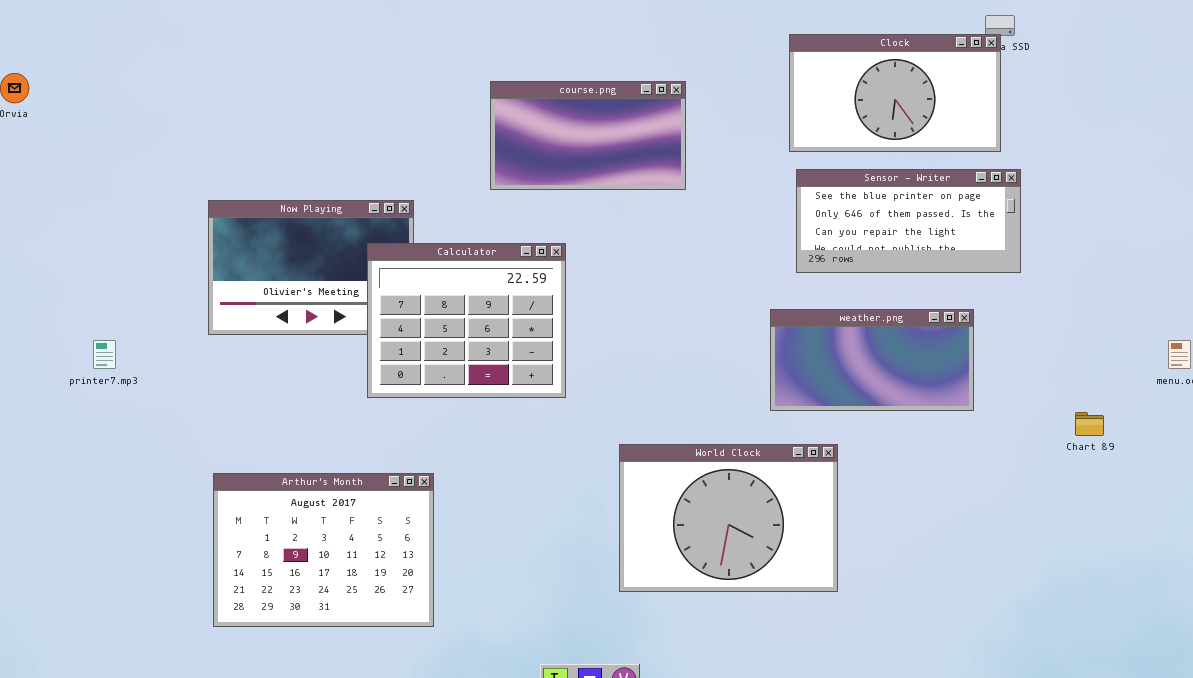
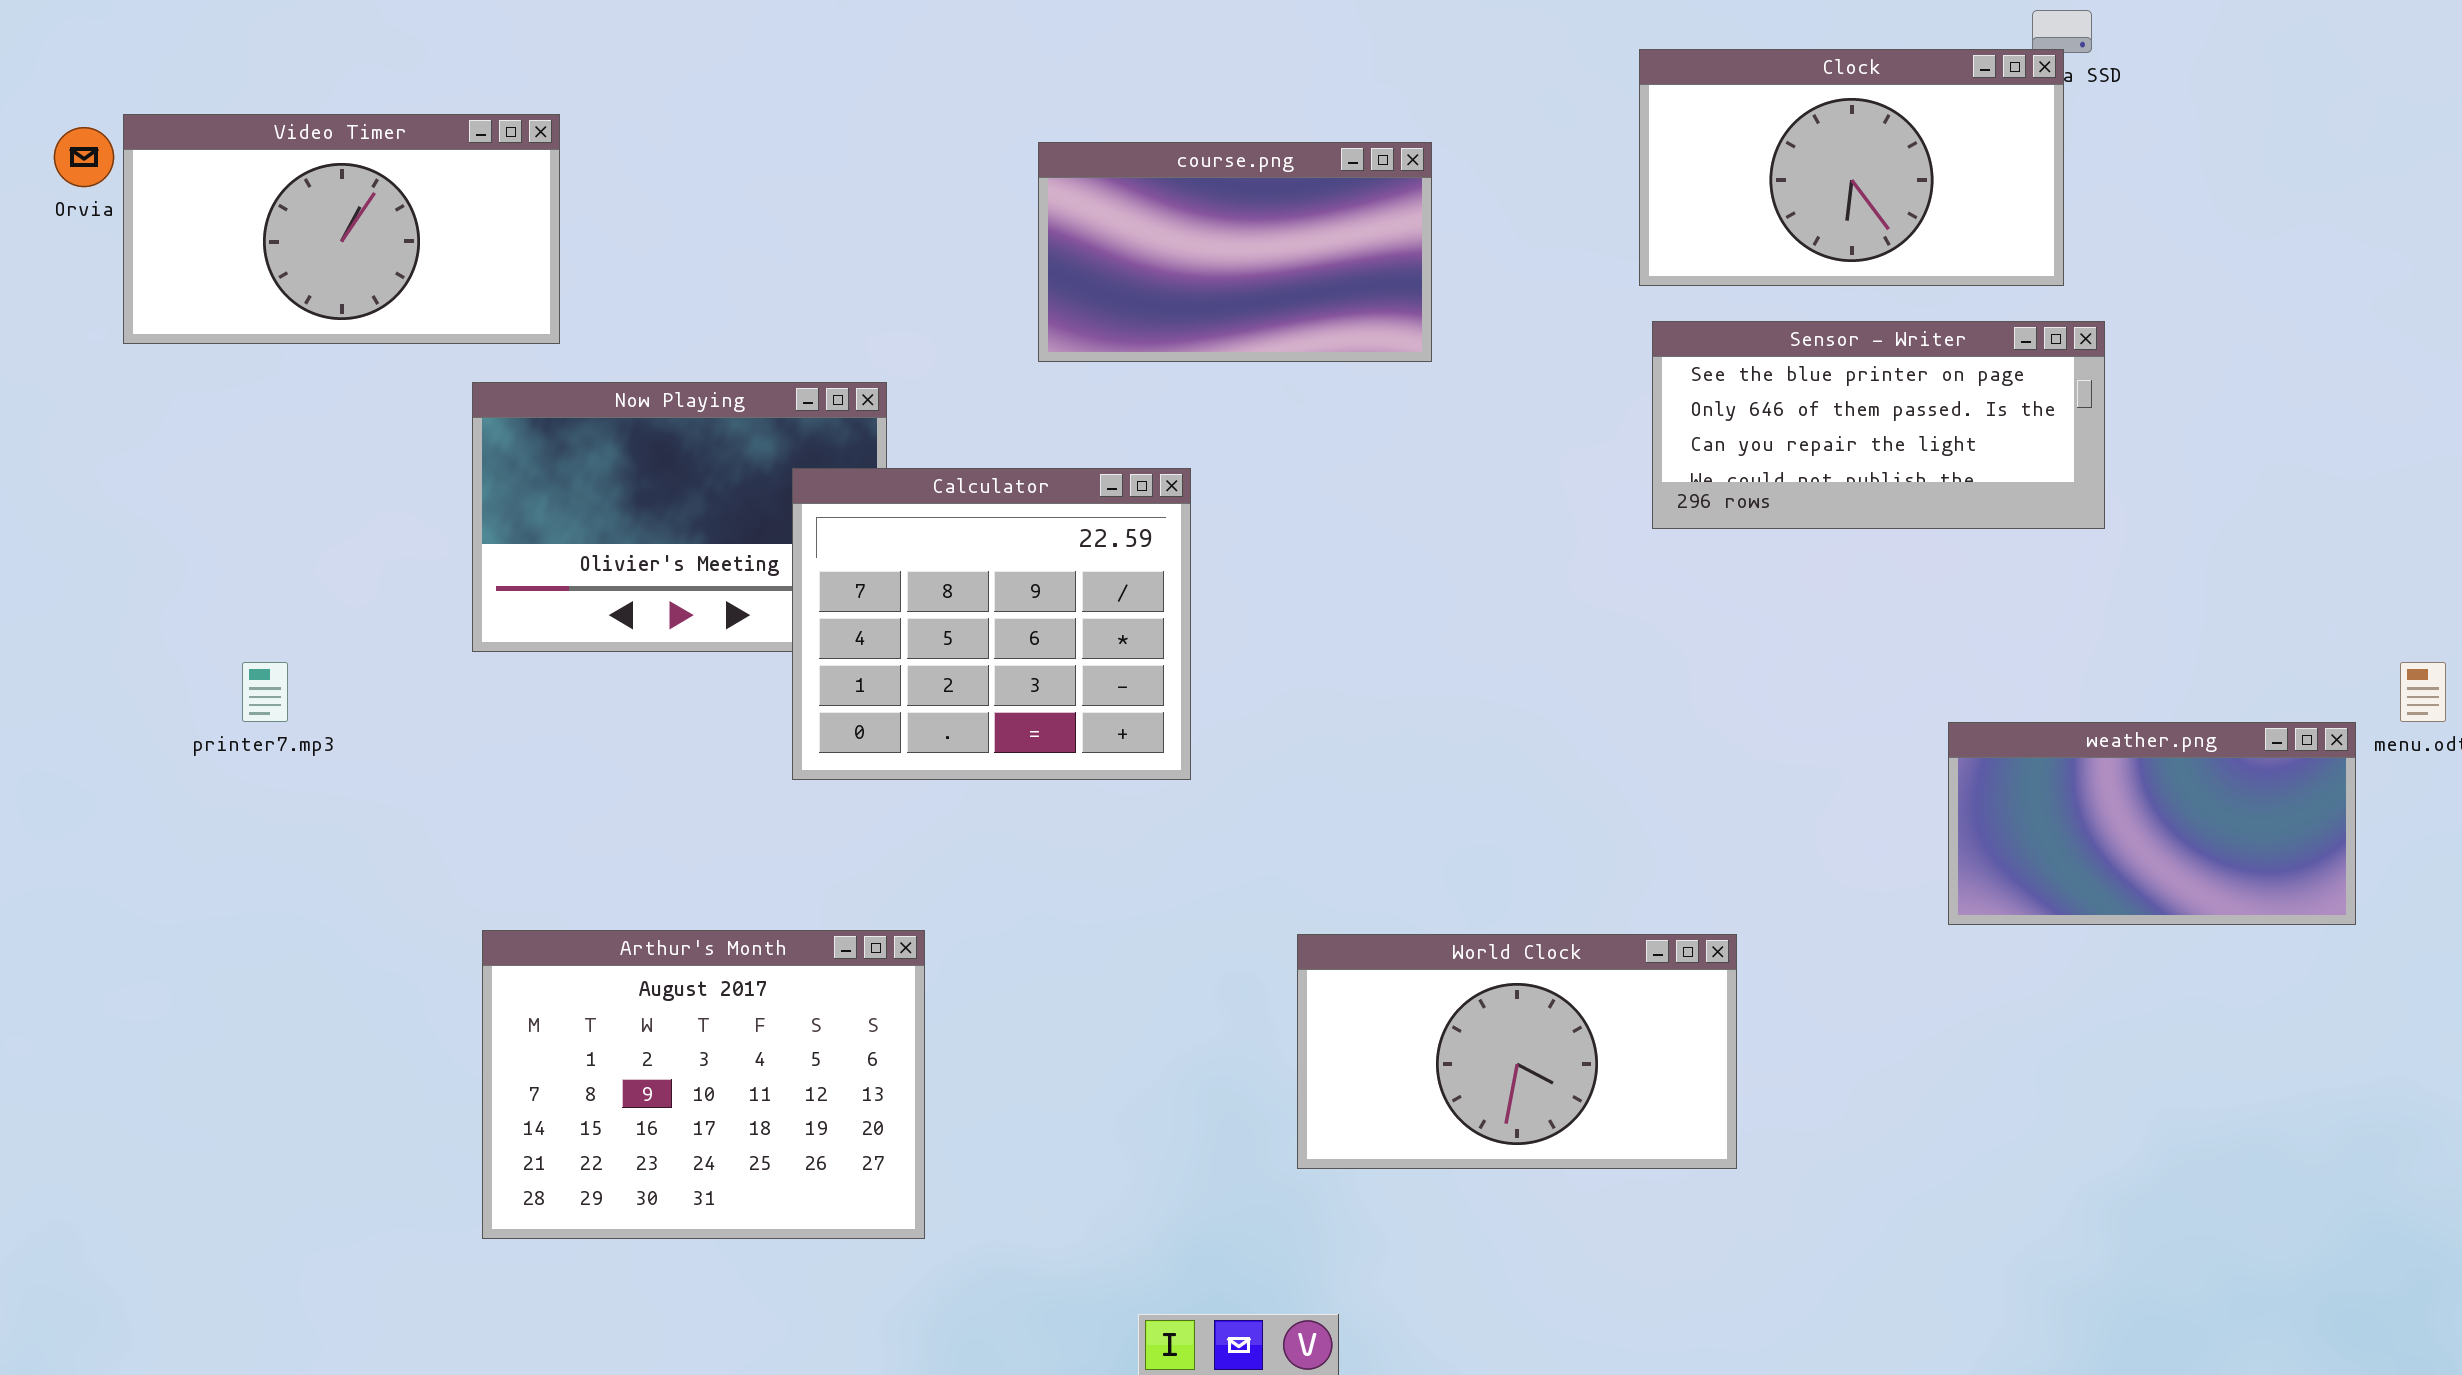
Video Timer: none -> [123,114,560,344], opened
weather.png: [770,309,974,411] -> [1948,722,2356,925], moved
World Clock: [619,444,838,592] -> [1297,934,1737,1169], resized

